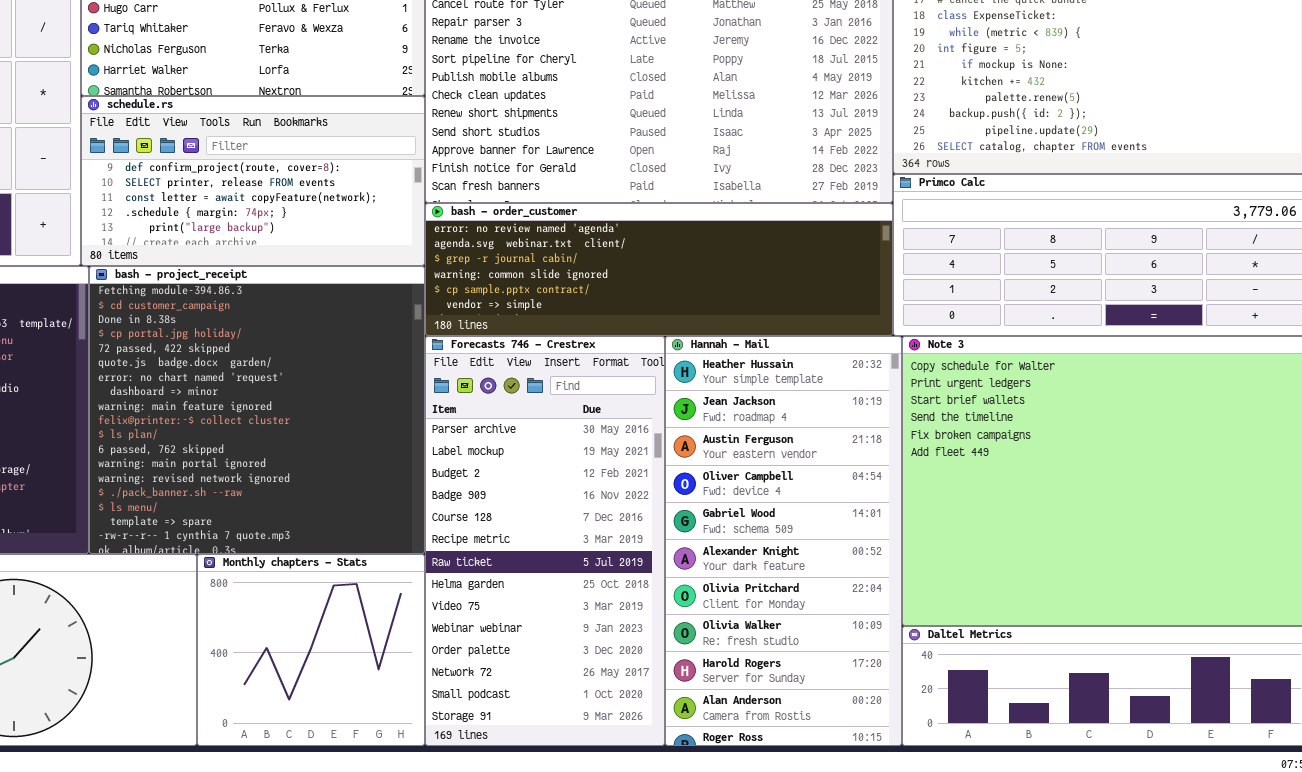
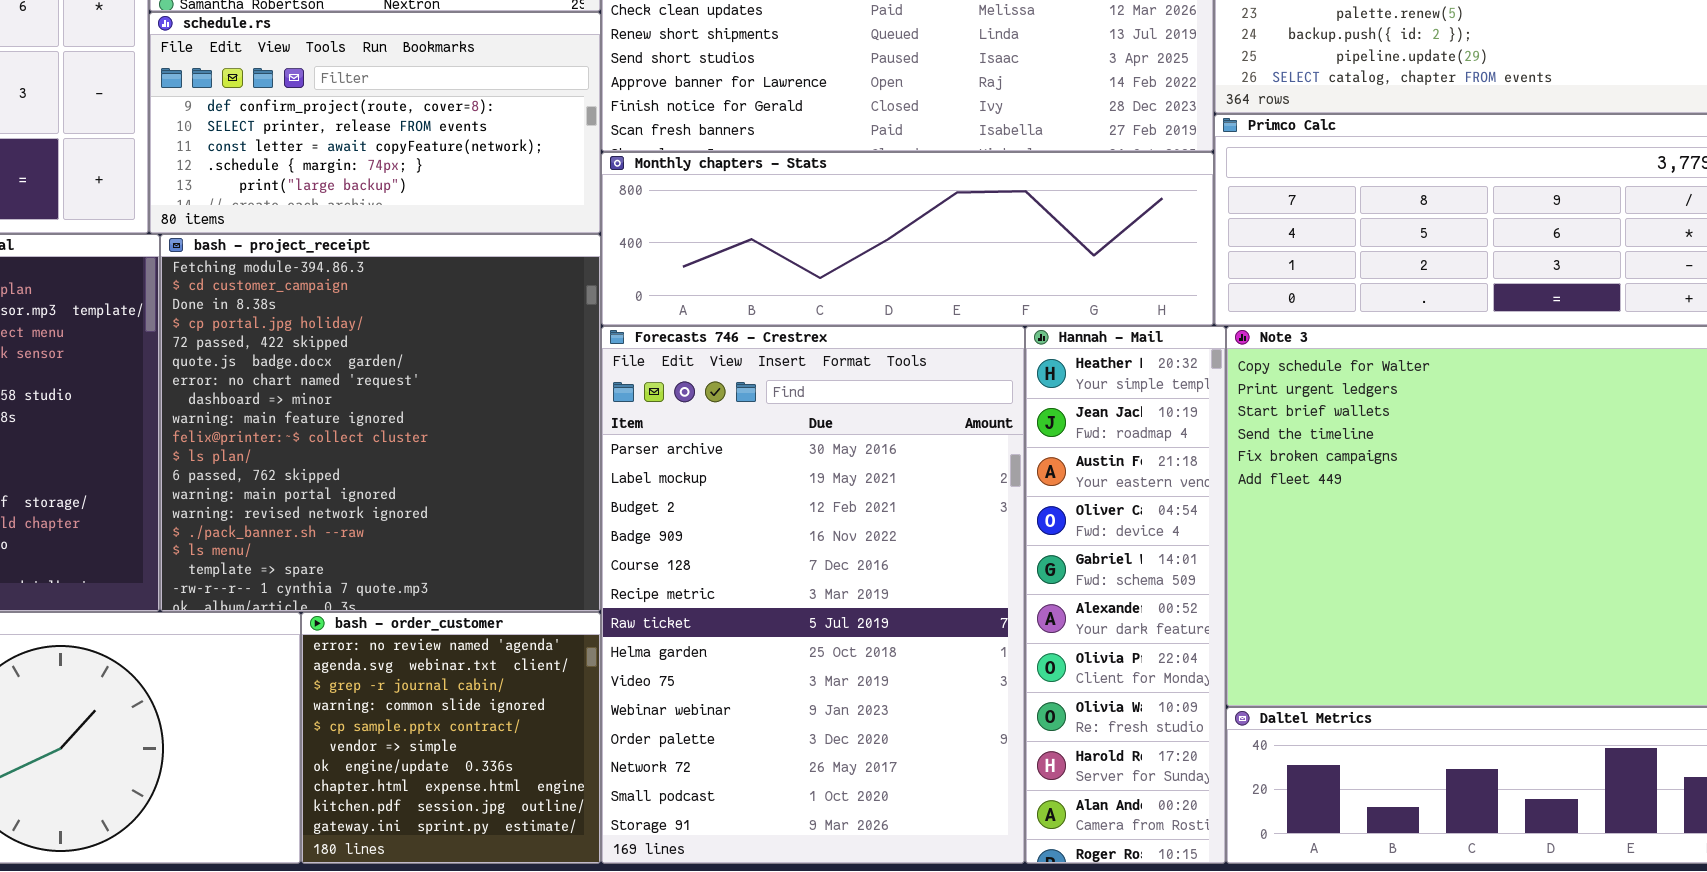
bash - order_customer: [425,203,893,336] -> [301,612,601,864], moved, resized
Forecasts 746 - Crestrex: [425,336,665,746] -> [601,326,1025,864], resized
Hannah - Mail: [665,336,902,746] -> [1025,326,1226,864], resized
Monthly chapters - Stats: [197,554,425,746] -> [601,152,1214,326], moved, resized

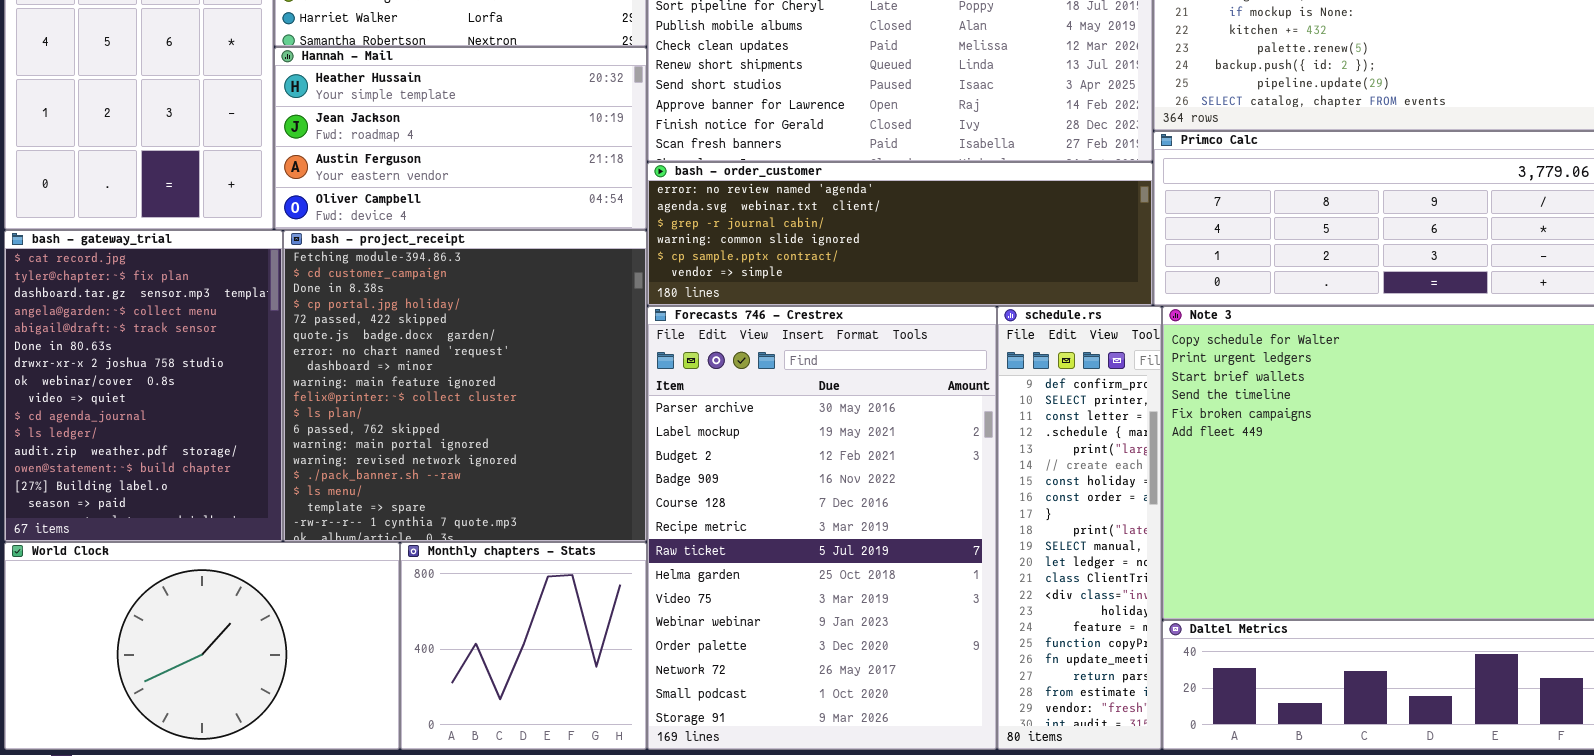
schedule.rs: [149,12,601,234] -> [997,306,1162,750], moved, resized
Monthly chapters - Stats: [601,152,1214,326] -> [400,542,647,750], moved, resized
Hannah - Mail: [1025,326,1226,864] -> [274,47,647,230], moved, resized
bash - order_customer: [301,612,601,864] -> [647,162,1153,306], moved, resized

